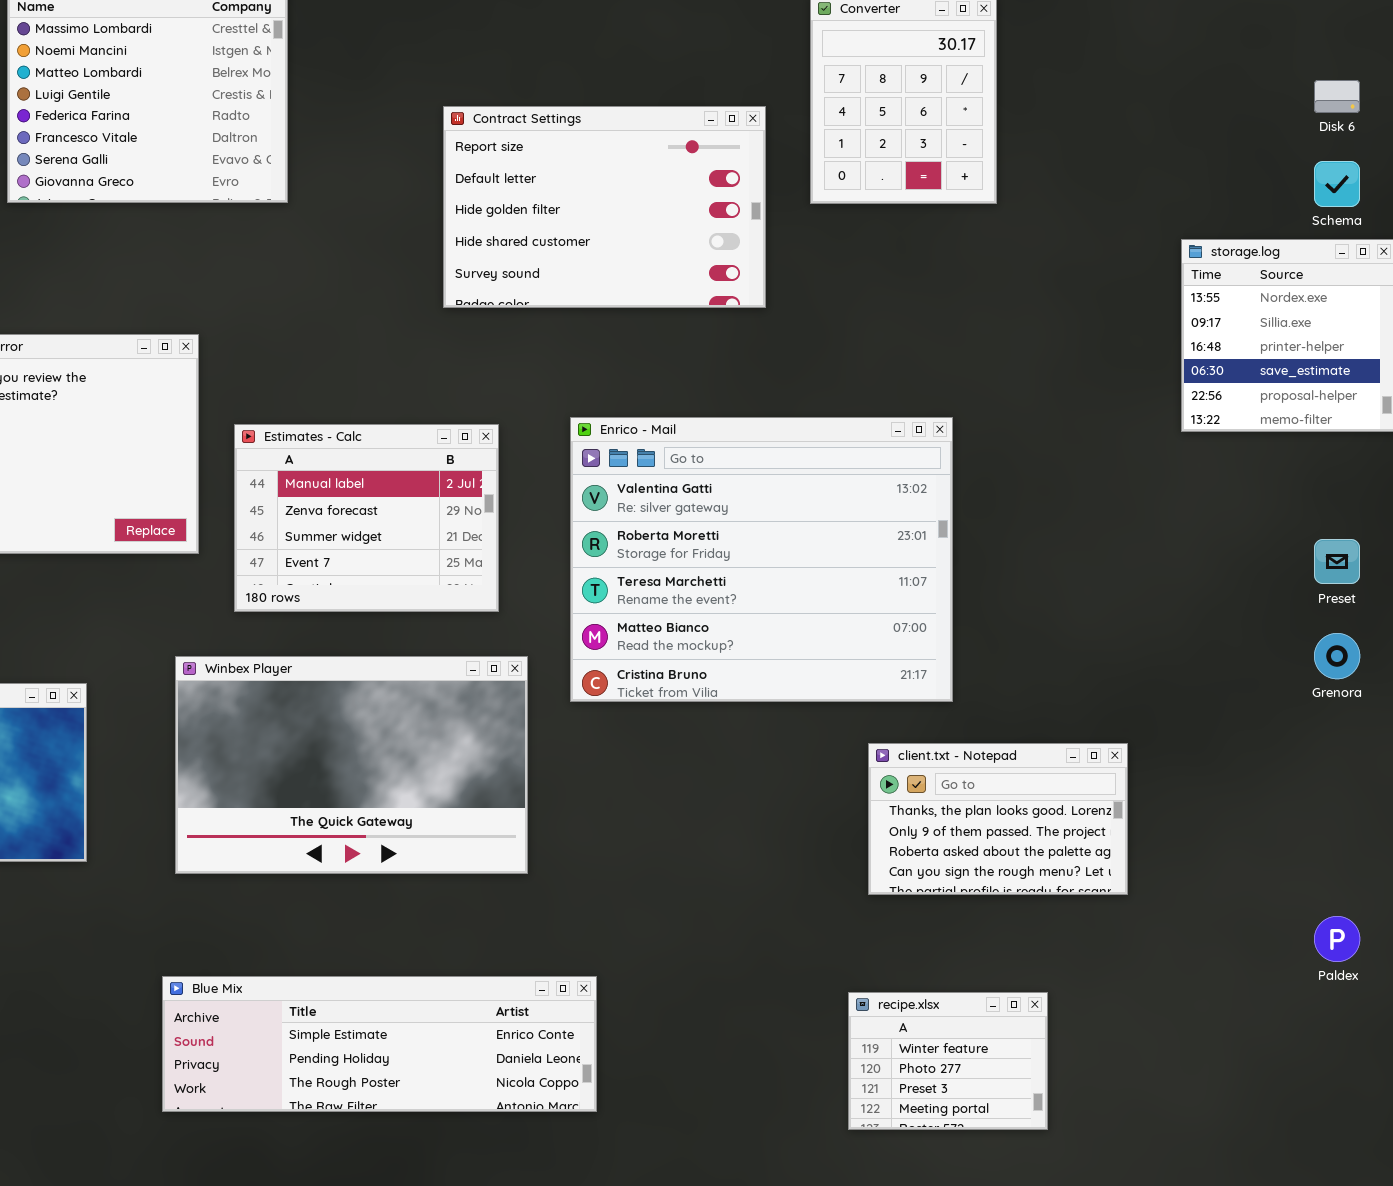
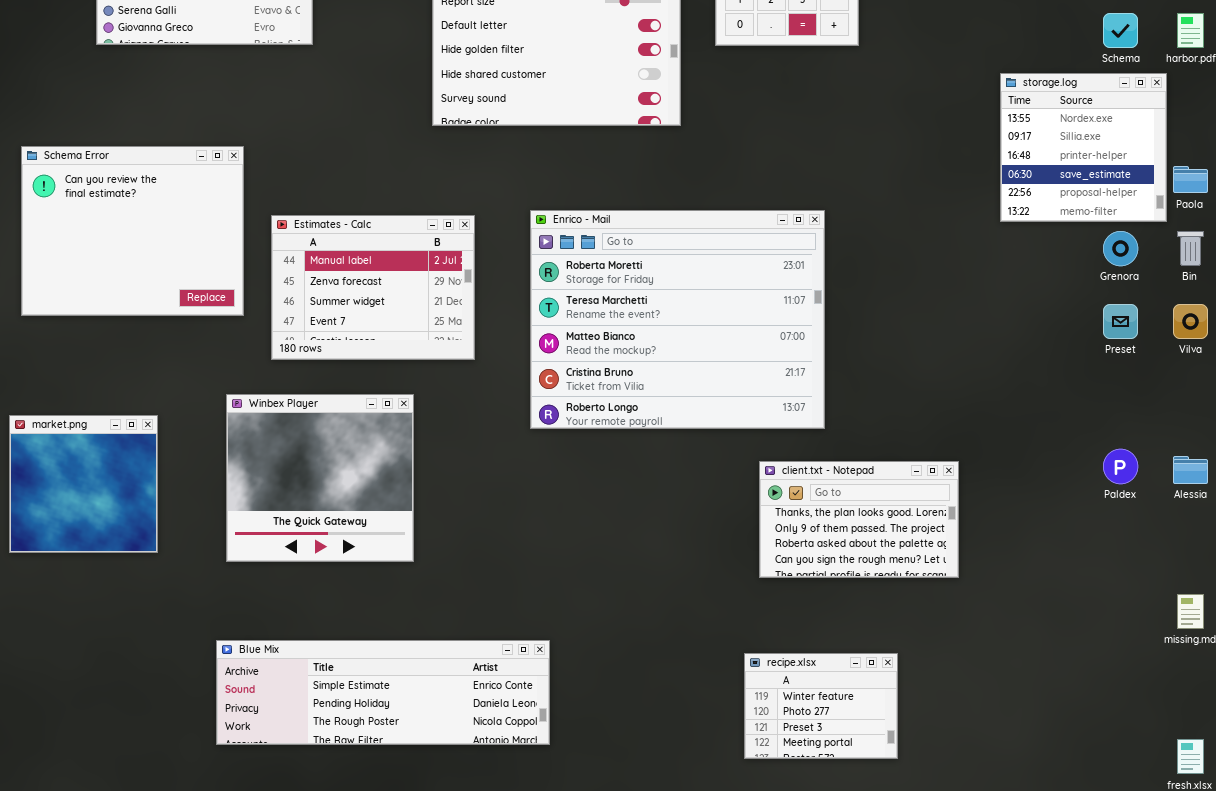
Enrico - Mail: [570,417,953,702] -> [530,210,825,429], scrolled down 1 row
Grenora: [1314,633,1360,679] -> [1103,231,1138,266], moved
Winbex Player: [175,656,528,874] -> [226,394,414,562], resized
Paldex: [1314,916,1360,962] -> [1103,449,1138,484], moved

